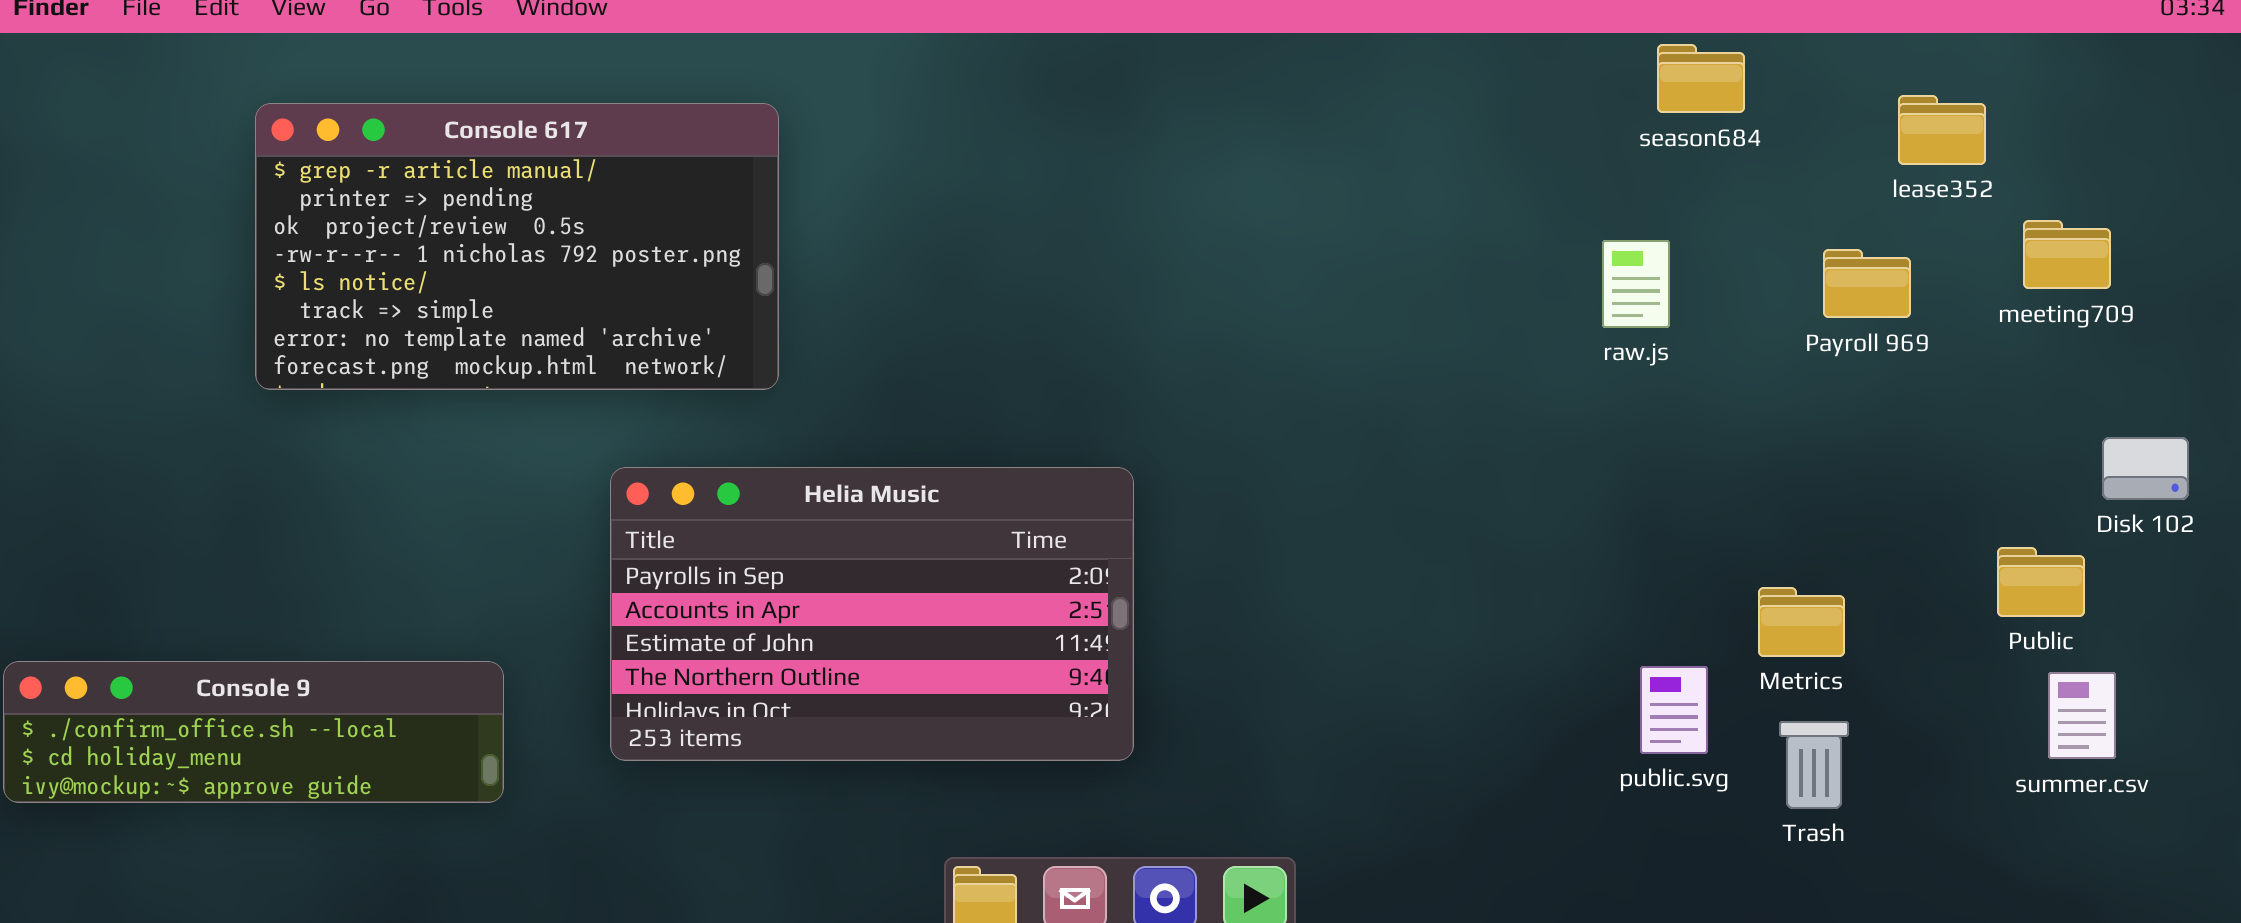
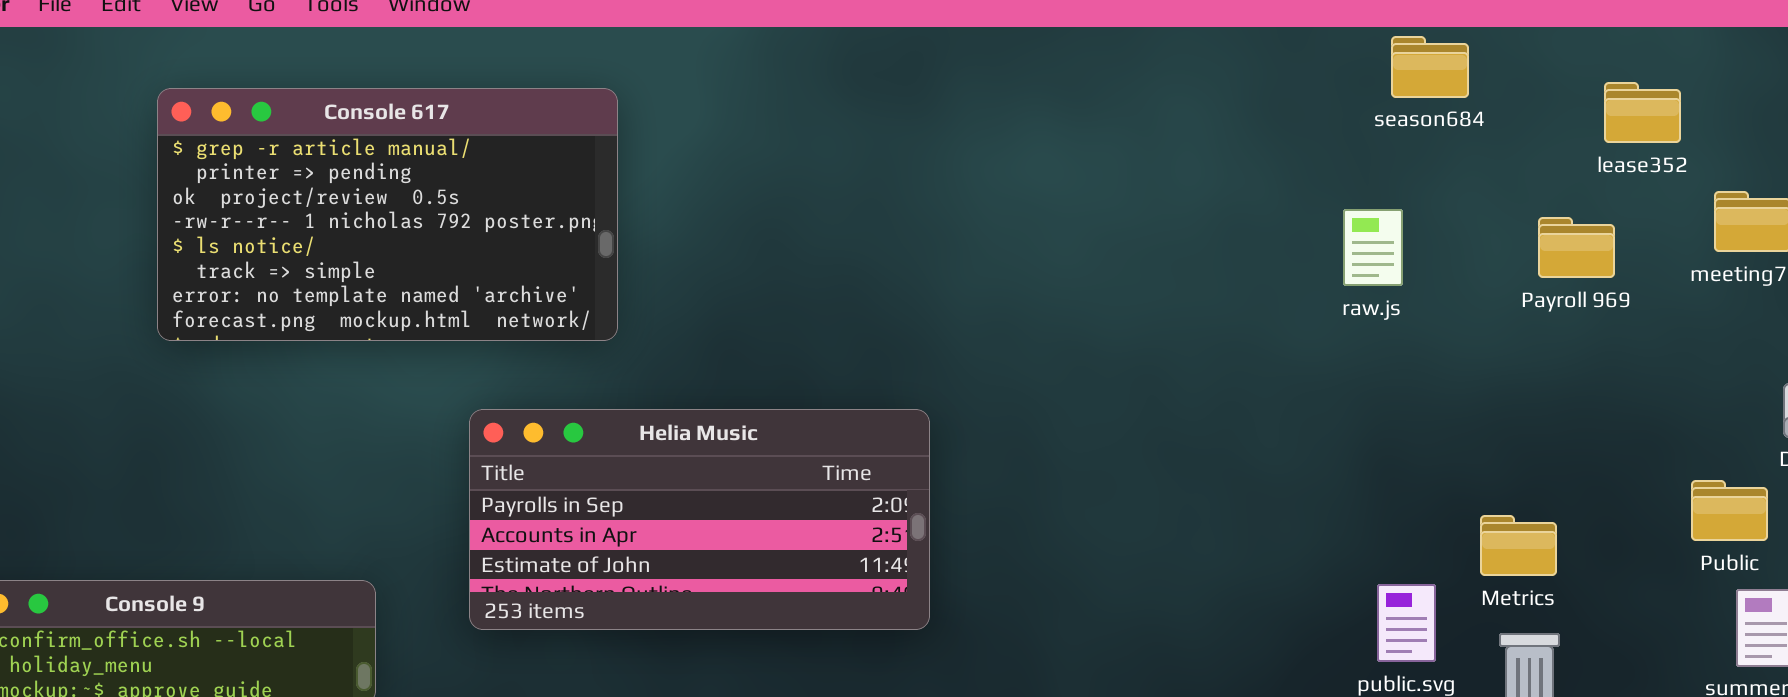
Helia Music: [610,467,1134,761] -> [469,409,930,630], resized

